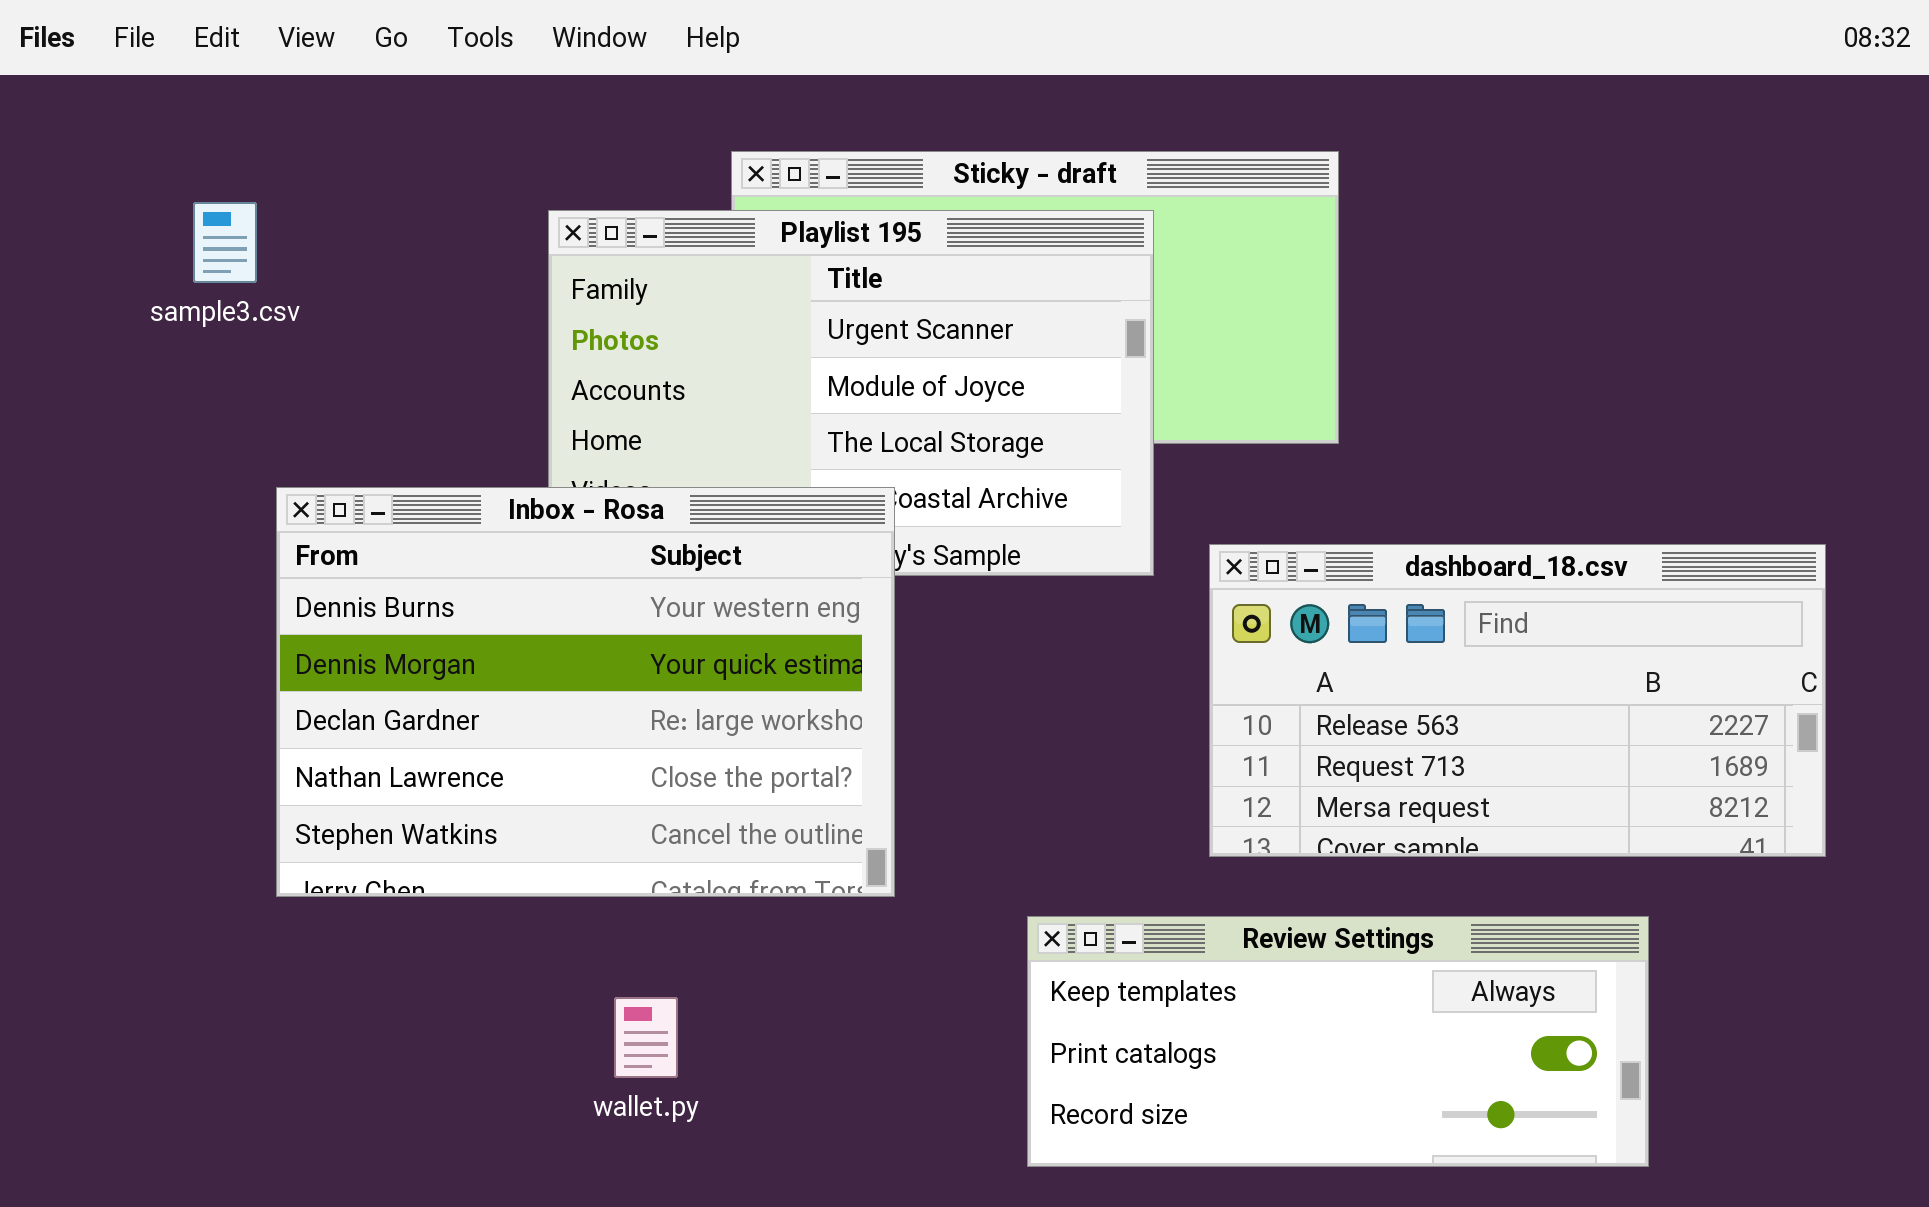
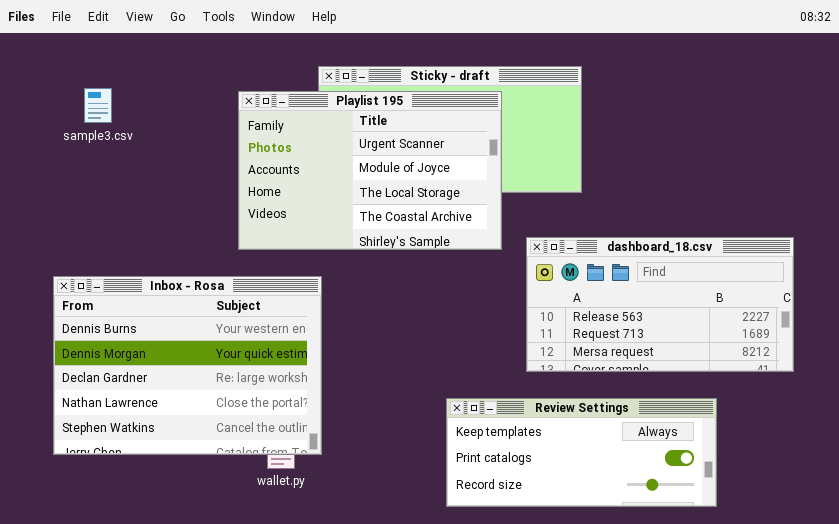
Inbox - Rosa: [276,487,895,897] -> [53,276,322,455], moved

